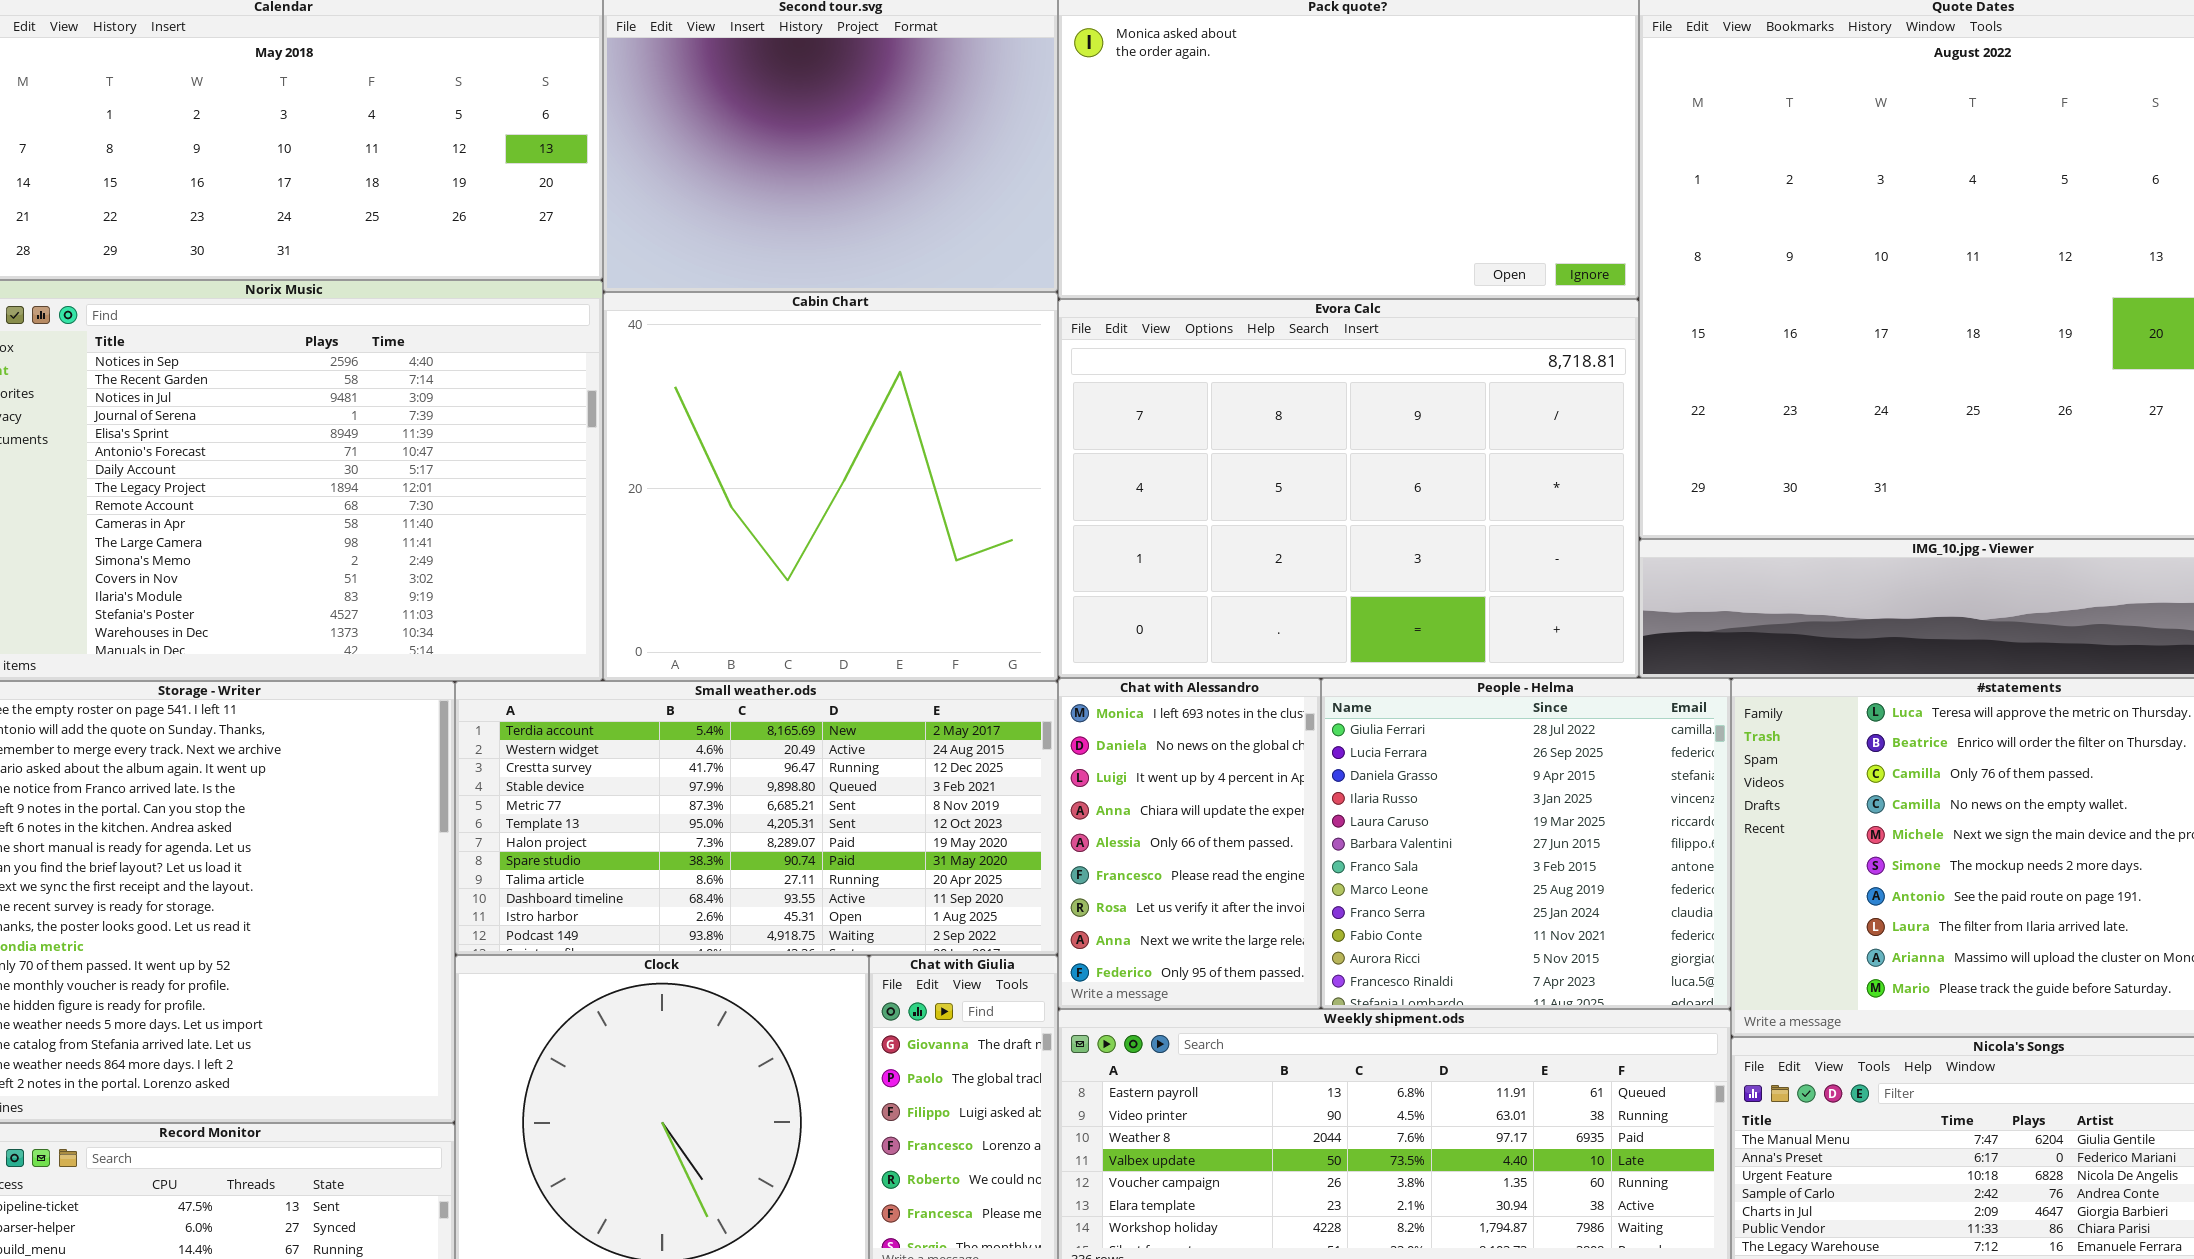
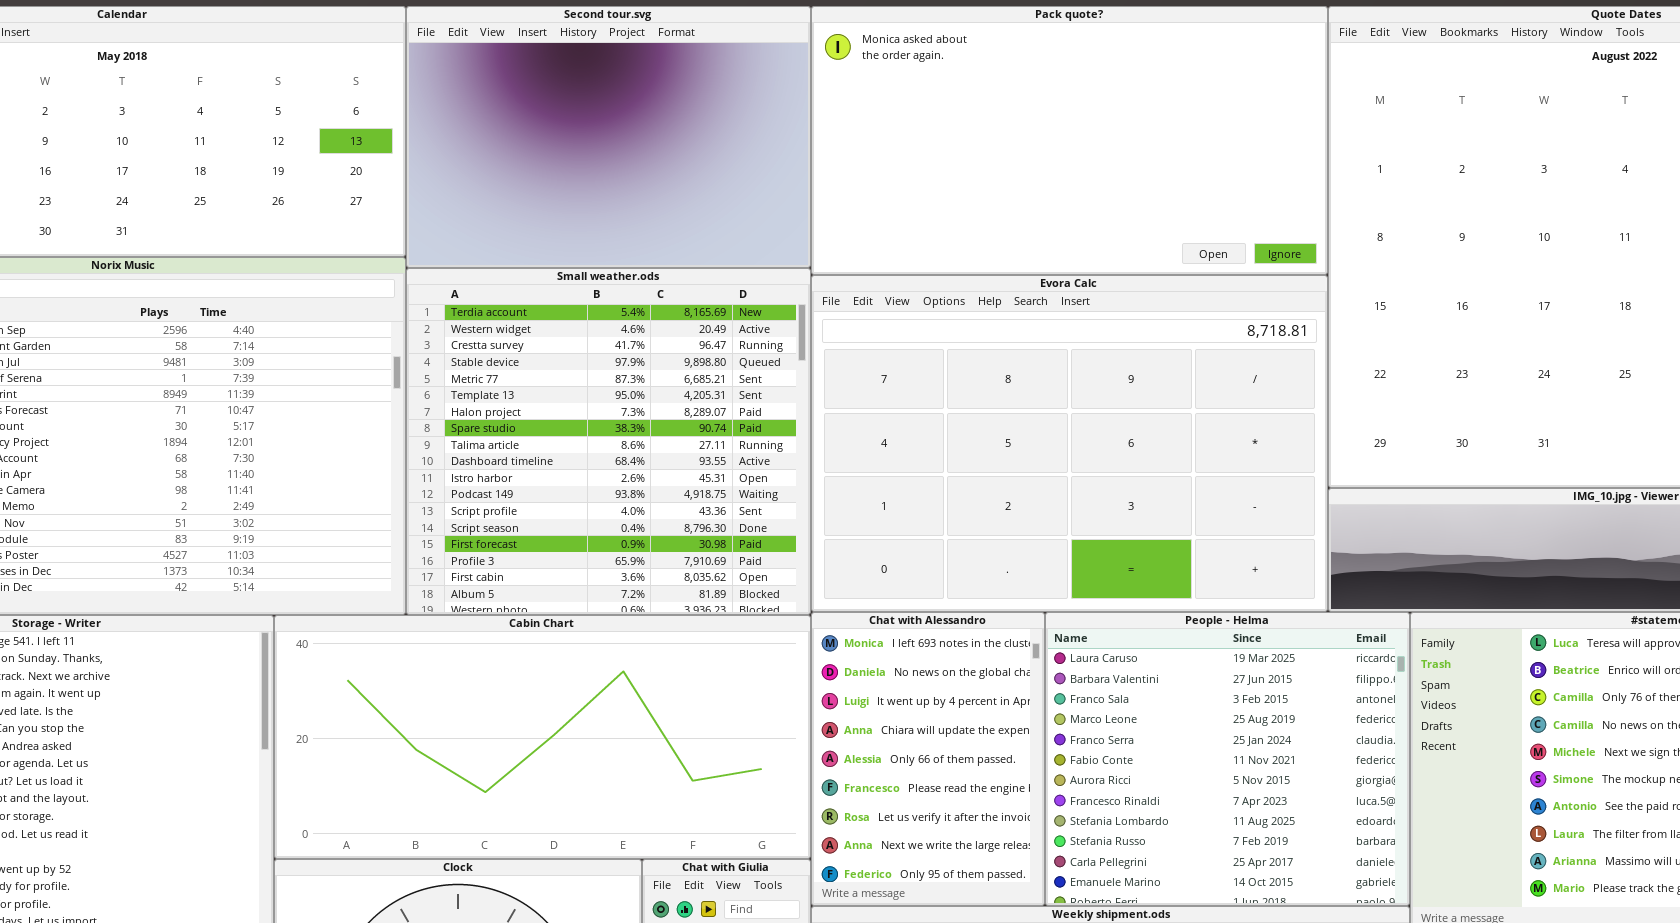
Cabin Chart: [603,292,1058,681] -> [274,615,811,859], moved, resized
People - Helma: [1321,678,1731,1009] -> [1045,612,1410,906], scrolled down 4 rows
Small weather.ods: [455,681,1058,955] -> [406,268,811,615], moved, resized

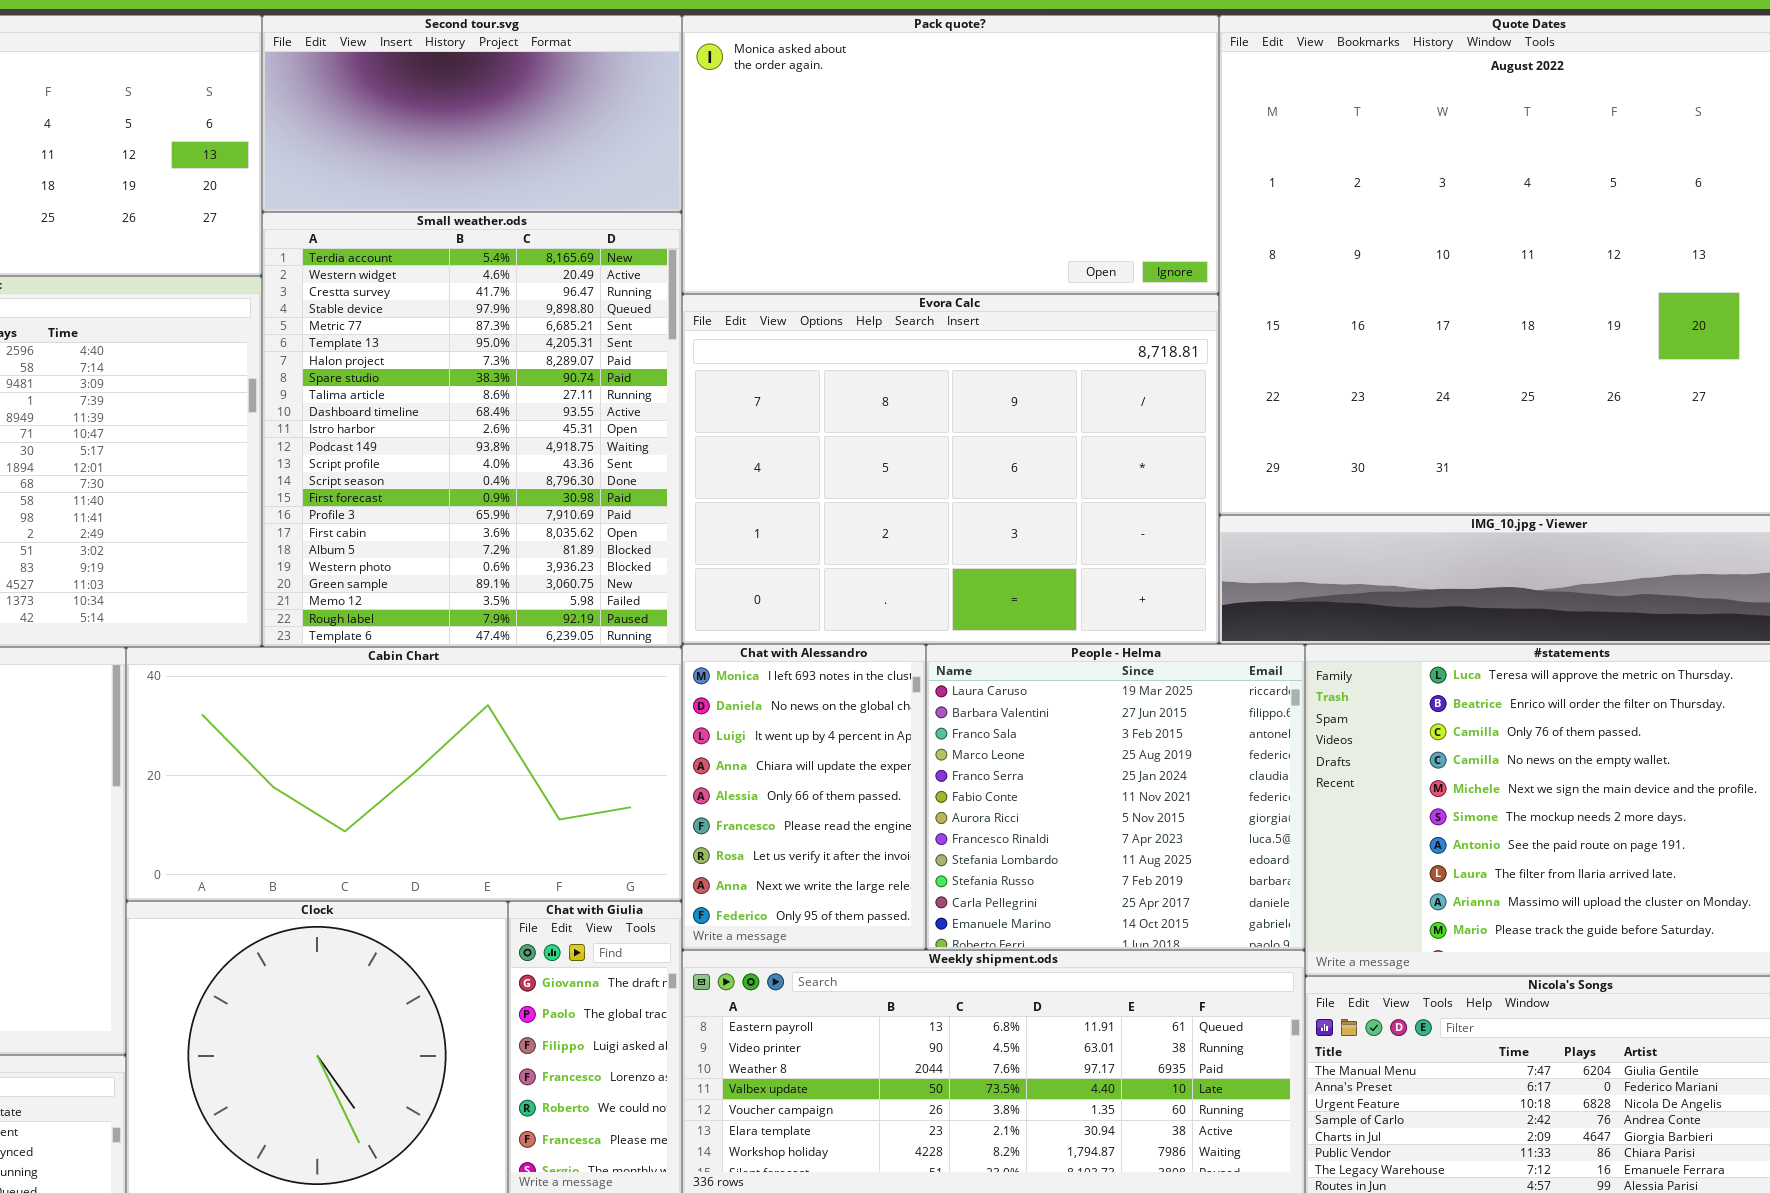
Second tour.svg: [406,6,811,268] -> [262,15,682,212], resized
Small weather.ods: [406,268,811,615] -> [262,212,682,647], resized

